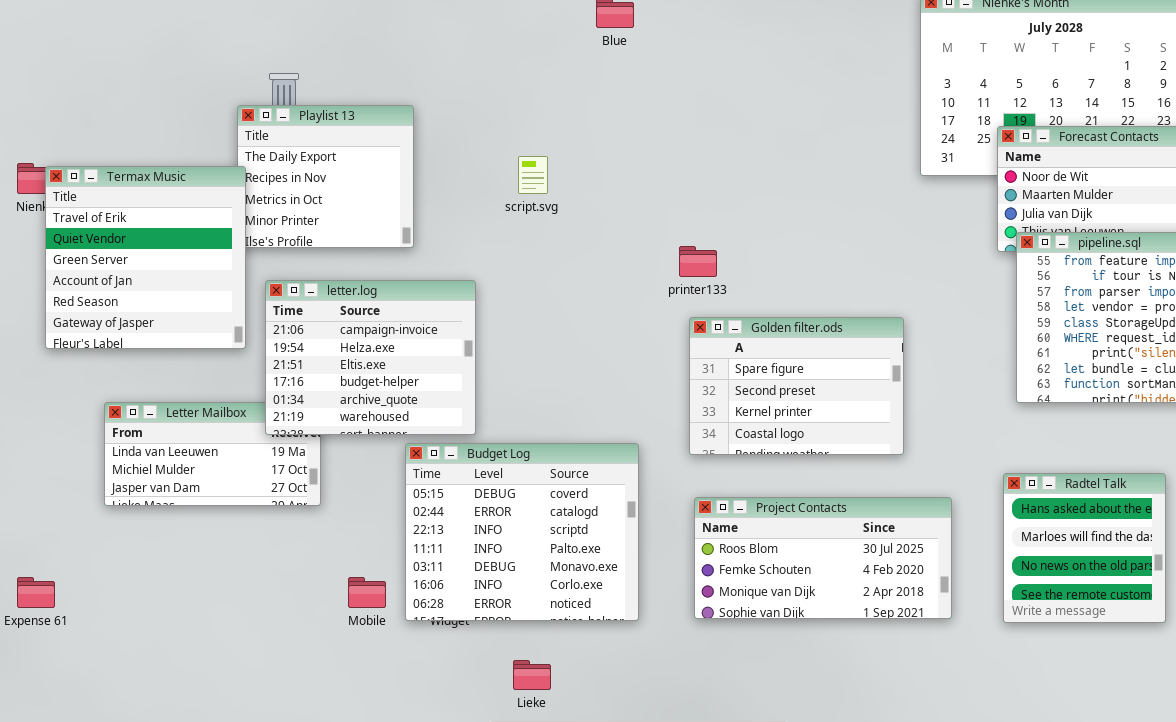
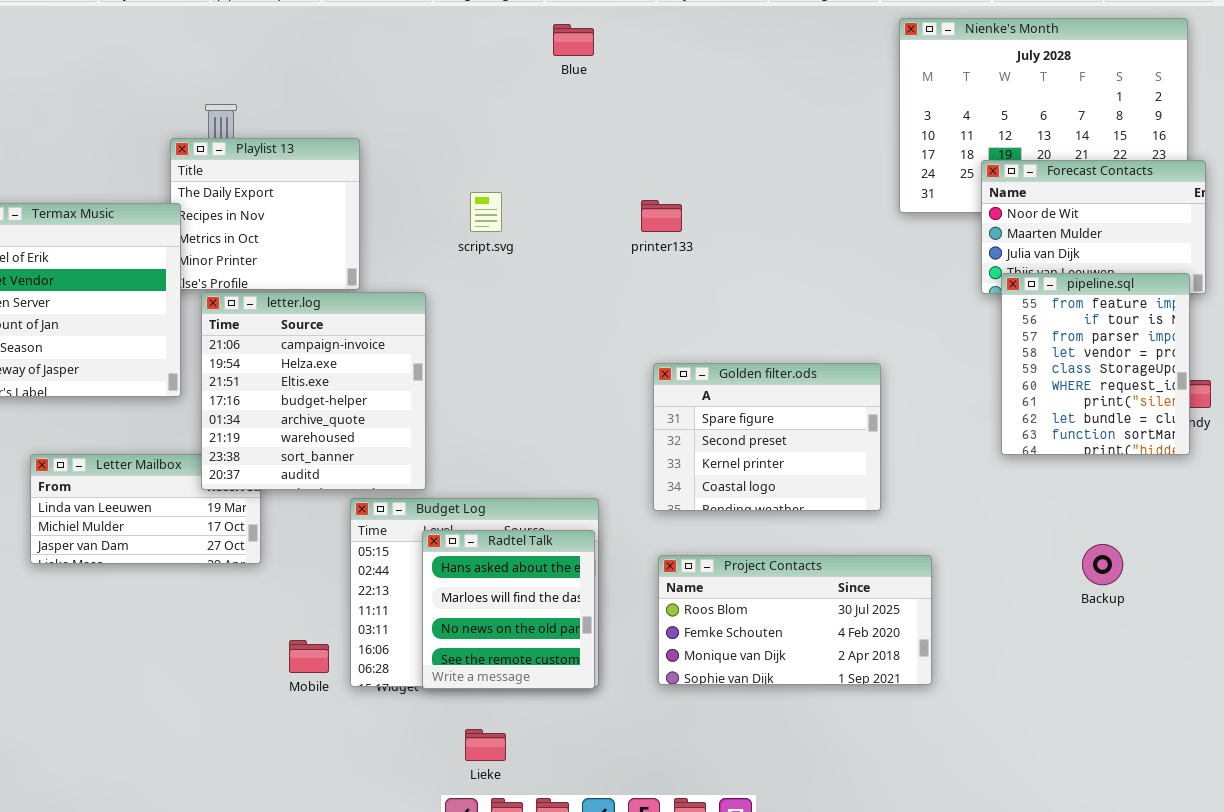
printer133: [679,246,717,277] -> [641,200,682,232], moved
letter.log: [265,280,476,435] -> [201,292,426,490], resized
Radtel Talk: [1003,473,1166,623] -> [422,530,595,689], moved

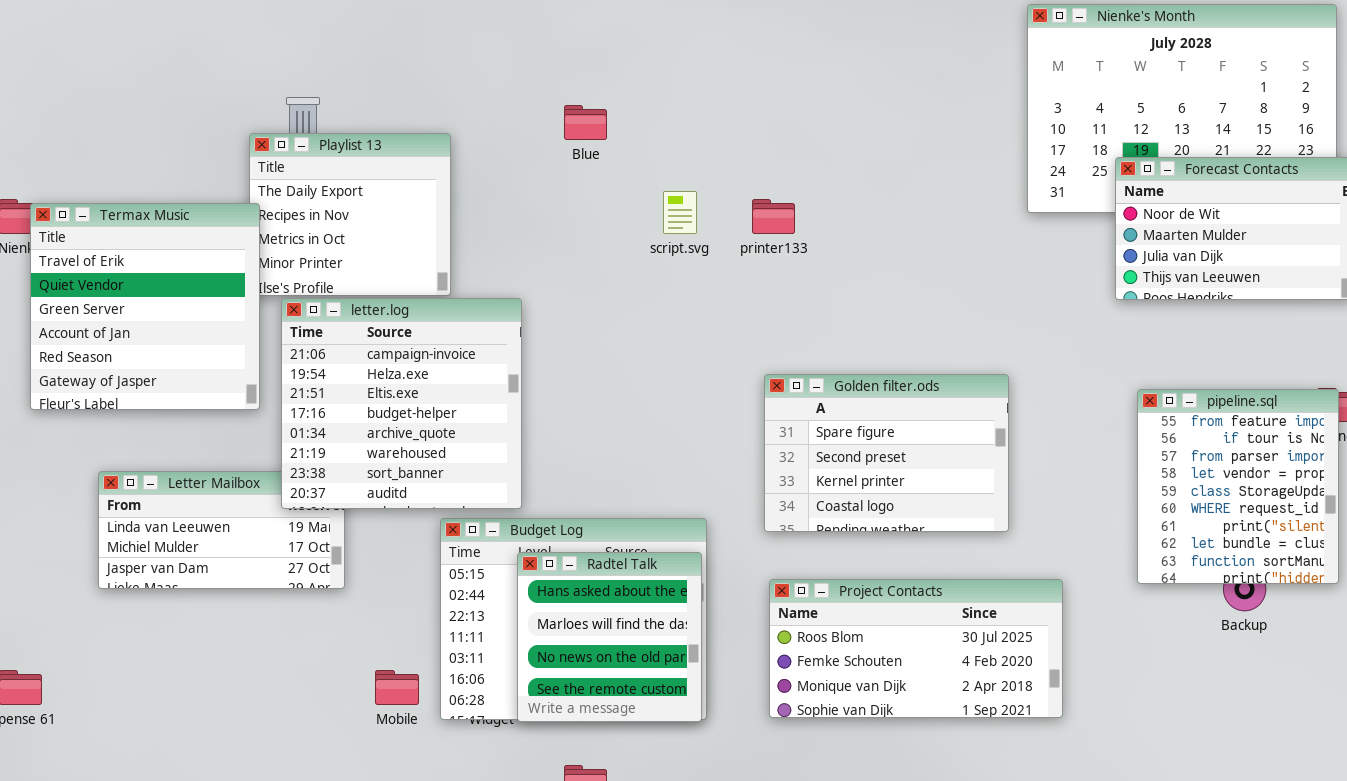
Blue: [553,24,594,56] -> [564,105,607,140], moved
script.svg: [470,192,502,232] -> [663,191,697,234], moved
pipeline.sql: [1001,273,1190,455] -> [1137,389,1339,584], moved

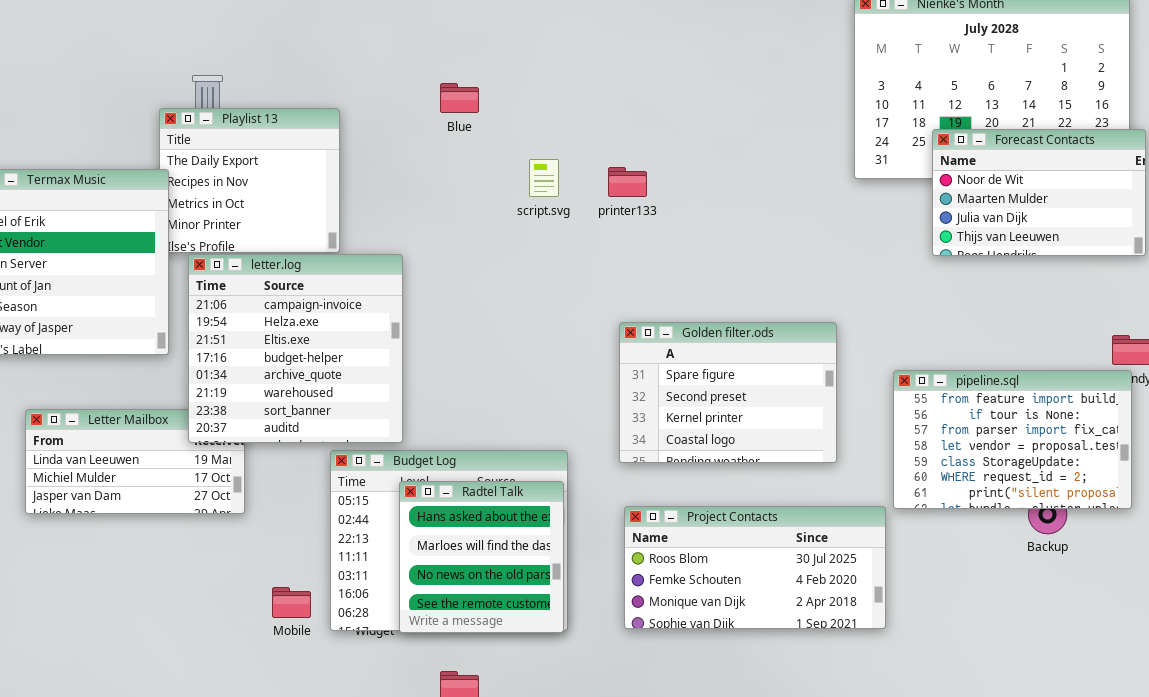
pipeline.sql: [1137,389,1339,584] -> [893,370,1132,509], resized

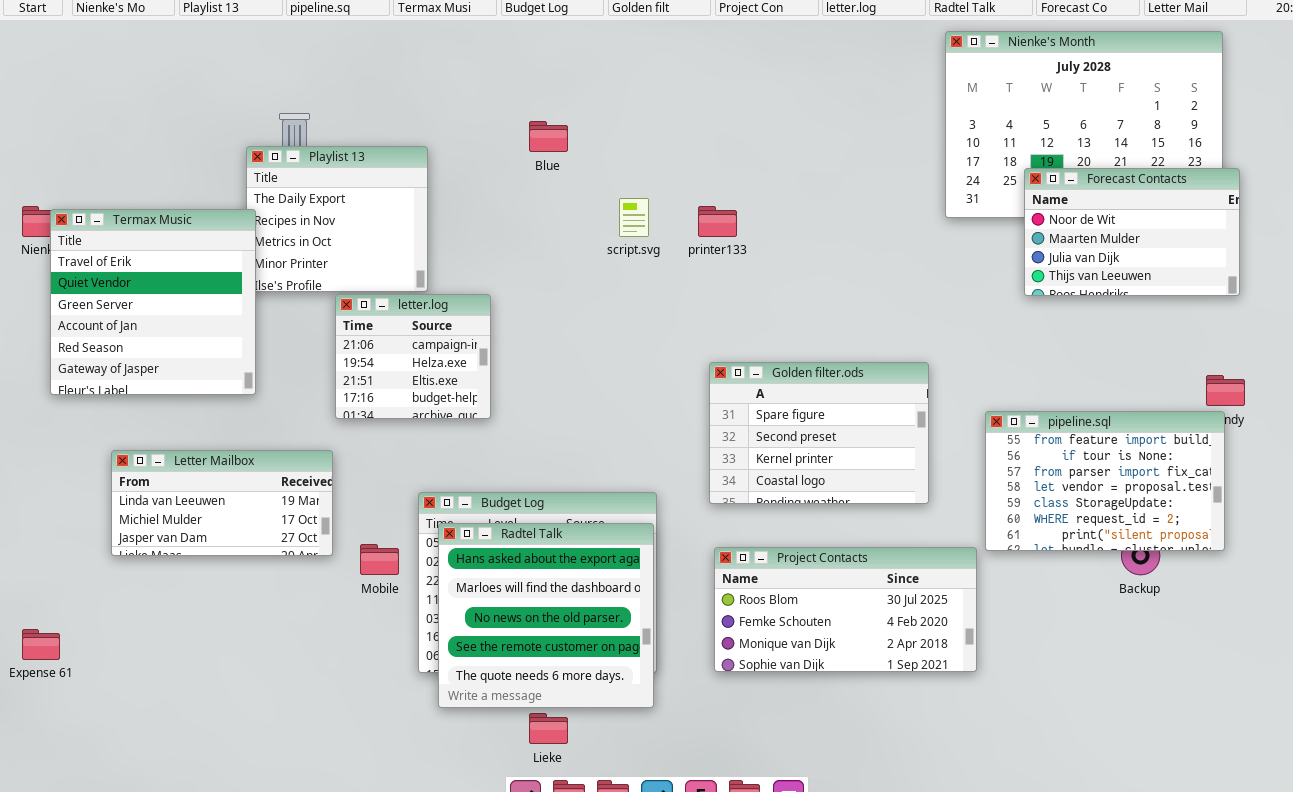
letter.log: [188,254,403,443] -> [335,294,491,419], resized
Radtel Talk: [399,481,564,633] -> [438,523,654,708], resized
Mobile: [272,587,311,618] -> [360,544,399,575], moved

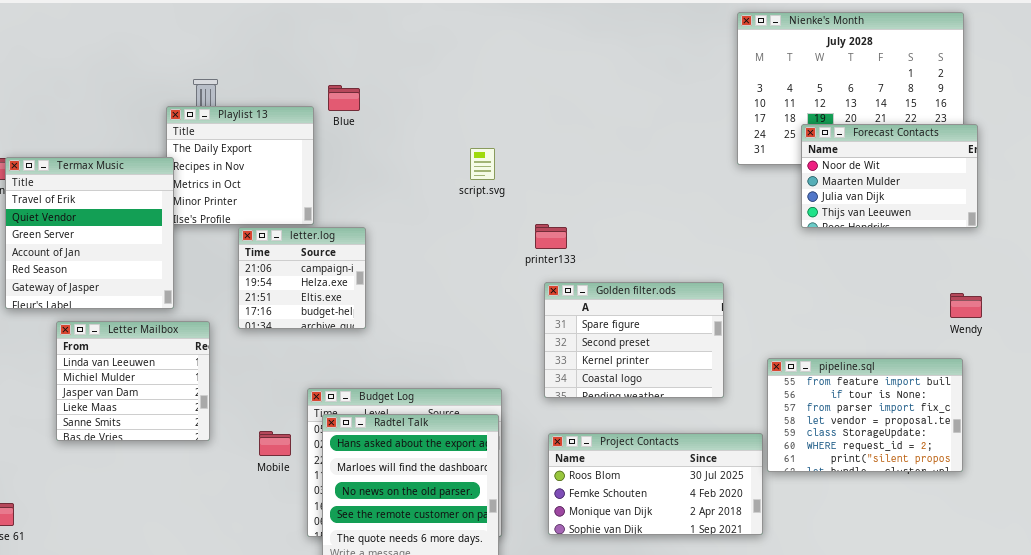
Blue: [529,121,568,152] -> [328,85,360,111], moved
printer133: [698,206,737,237] -> [535,224,567,249], moved
pipeline.sql: [985,411,1225,551] -> [767,358,963,472], moved
Letter Mailbox: [111,450,333,556] -> [56,321,210,441], resized

